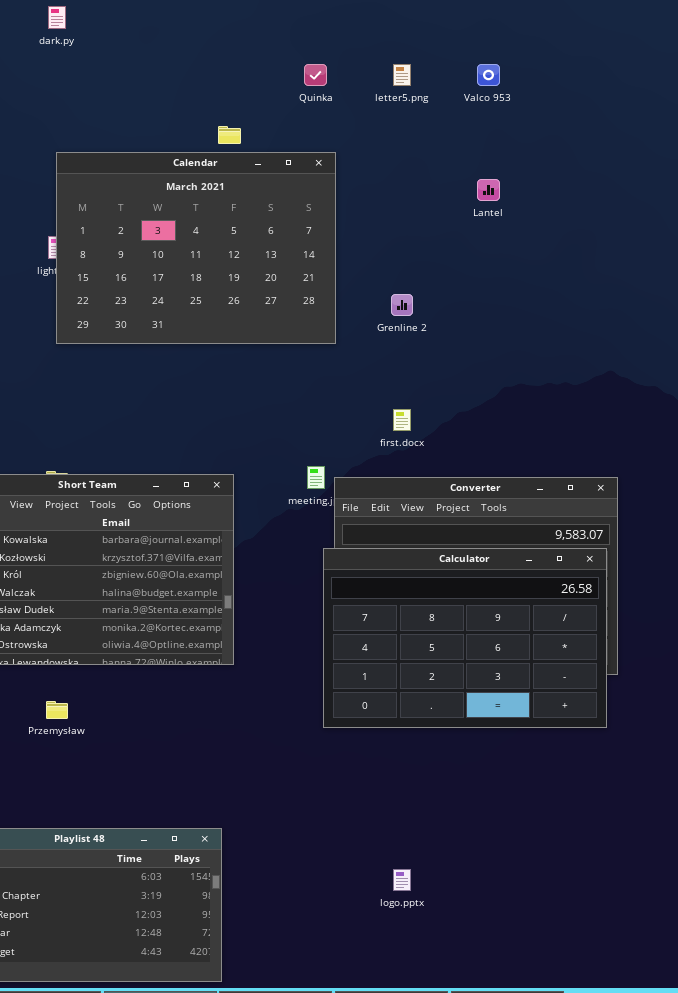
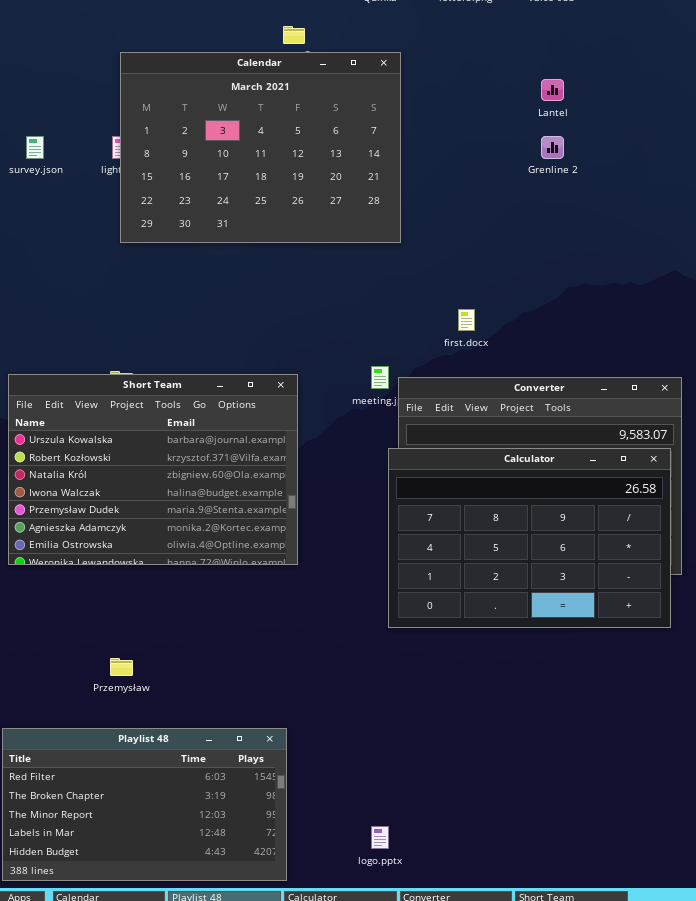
Grenline 2: [391,294,413,316] -> [541,136,564,159], moved
Przemysław: [46,701,68,719] -> [110,658,133,676], moved
logo.pptx: [393,869,411,891] -> [371,826,389,849], moved

